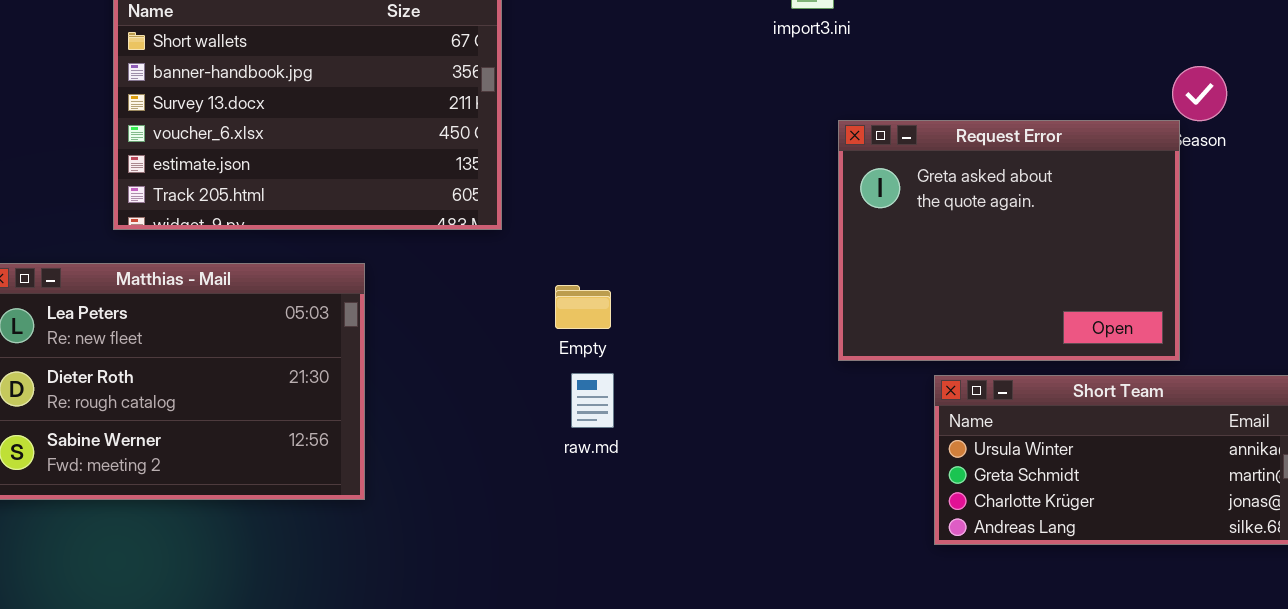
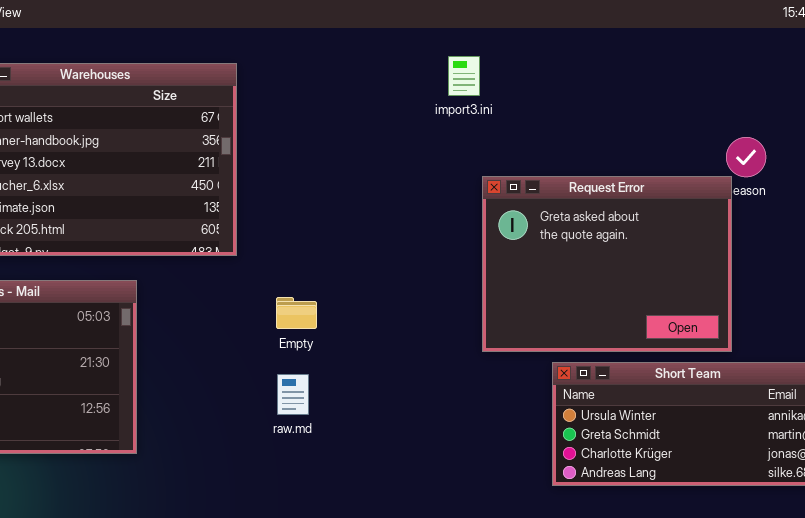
raw.md: [571,373,614,428] -> [277,374,309,415], moved

